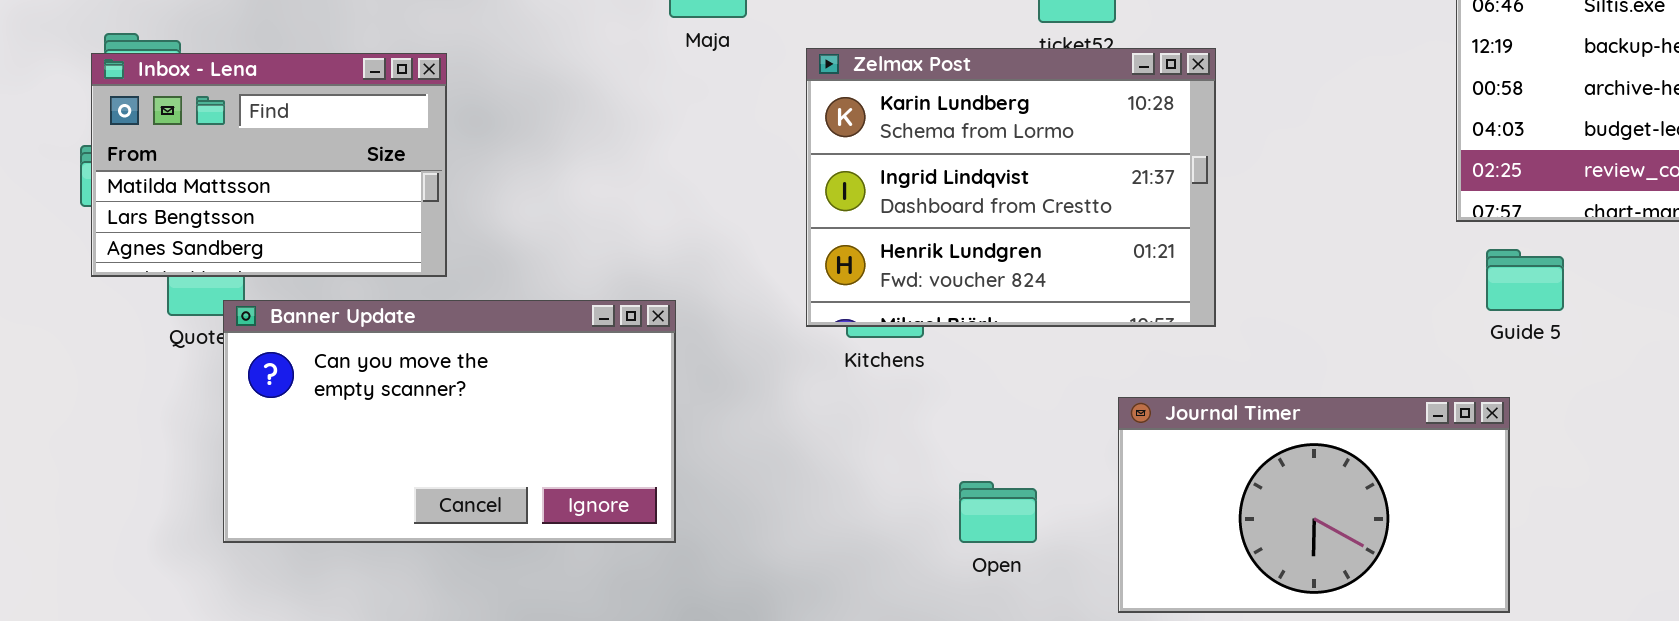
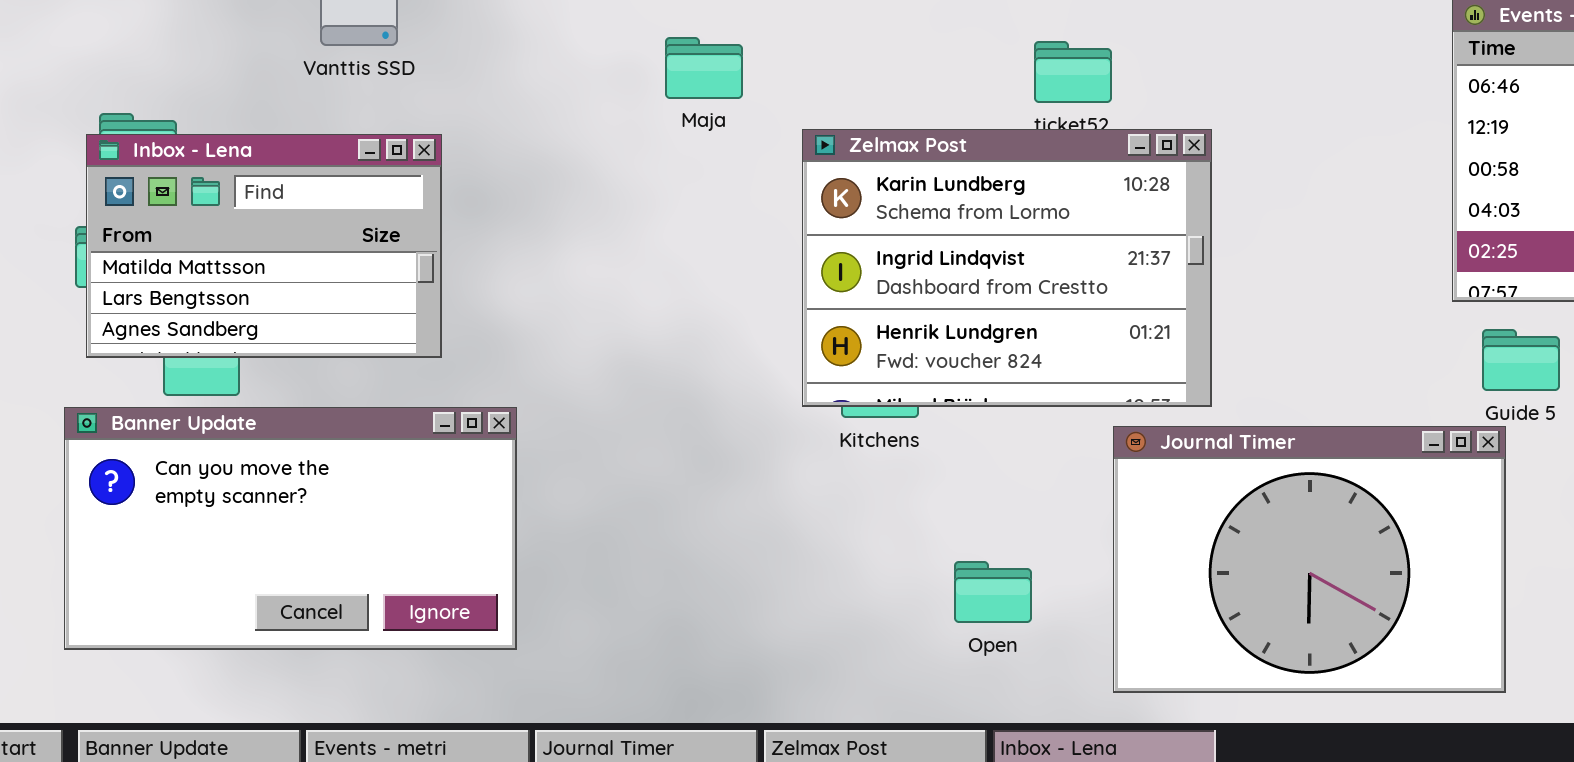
Banner Update: [223,300,676,543] -> [64,407,517,650], moved
Journal Timer: [1118,397,1510,613] -> [1113,426,1506,693], resized

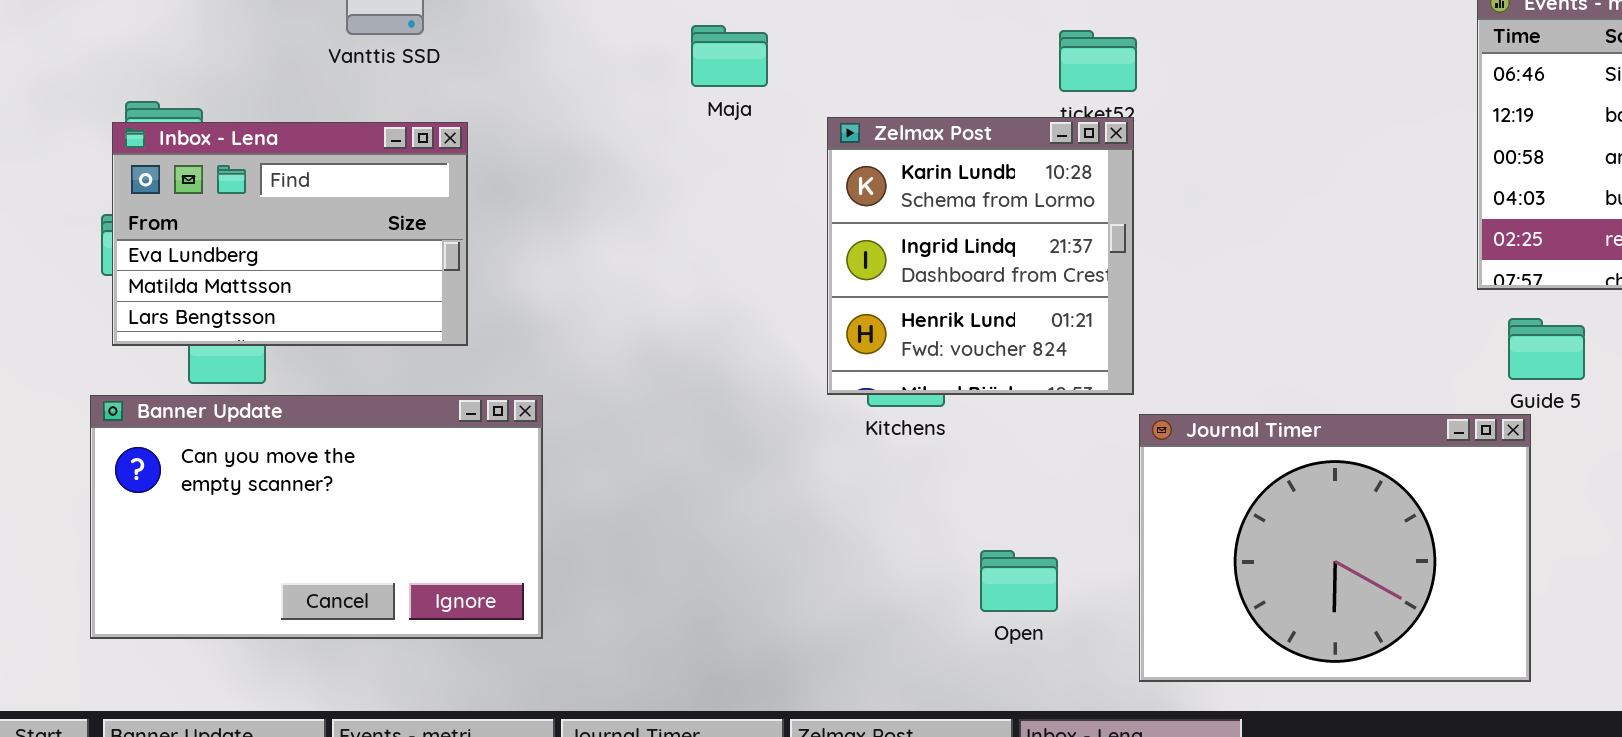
Zelmax Post: [802,129,1212,407] -> [827,117,1134,395], resized
Inbox - Lena: [86,134,442,358] -> [112,122,468,346], scrolled up 1 row

